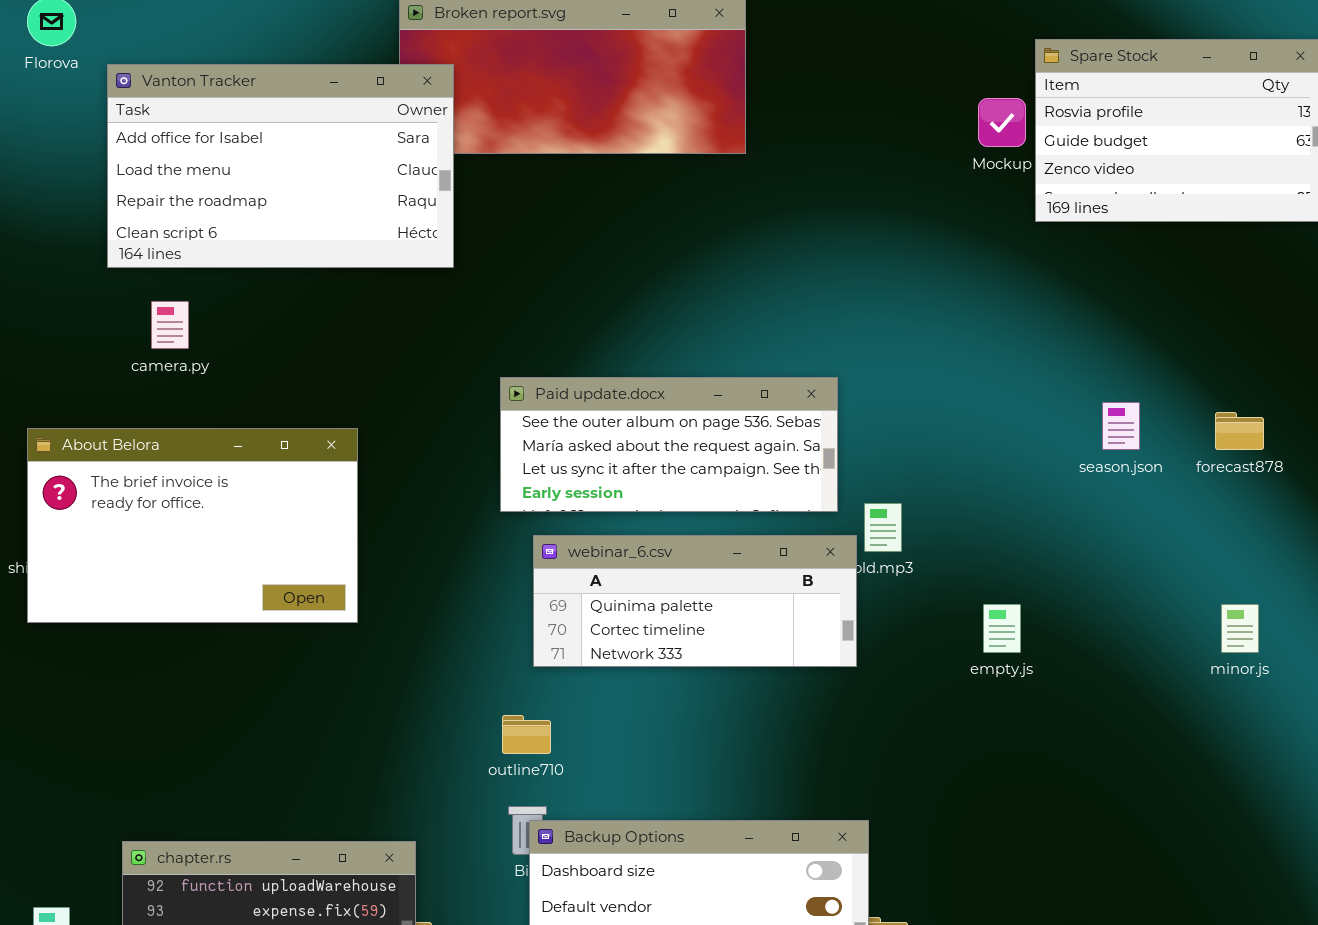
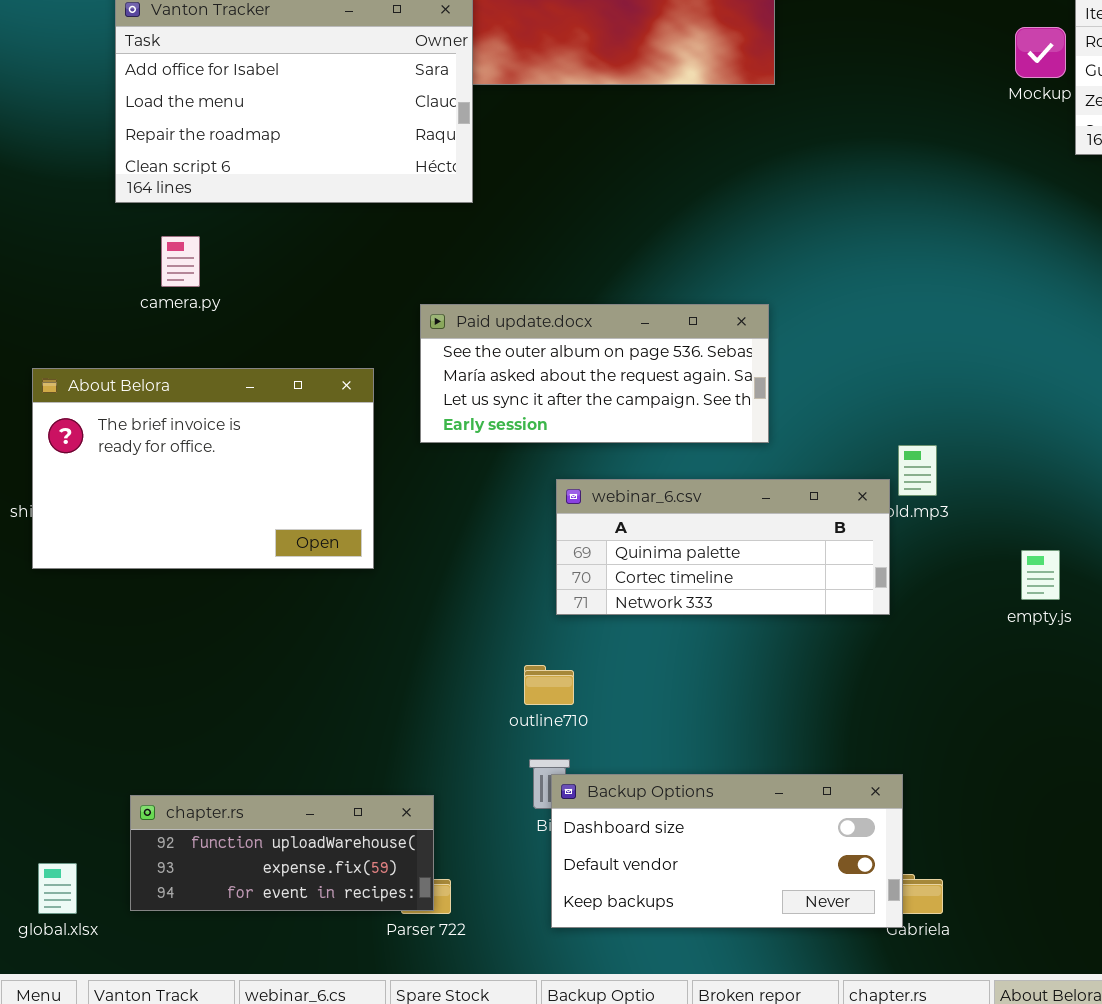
Paid update.docx: [500,377,838,512] -> [420,304,769,443], moved

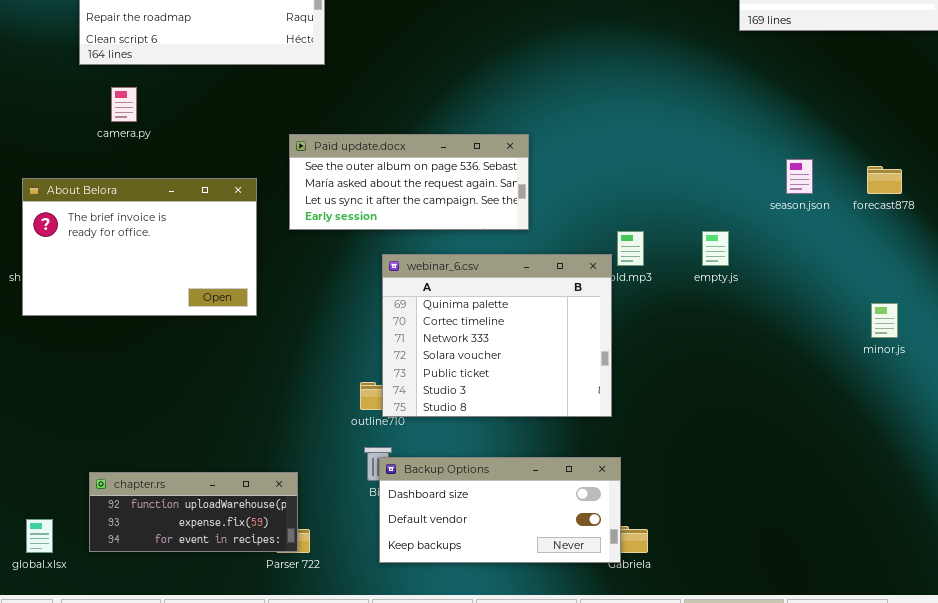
webinar_6.csv: [556,479,890,615] -> [382,254,612,417], resized
empty.js: [1021,550,1060,600] -> [702,231,729,266], moved

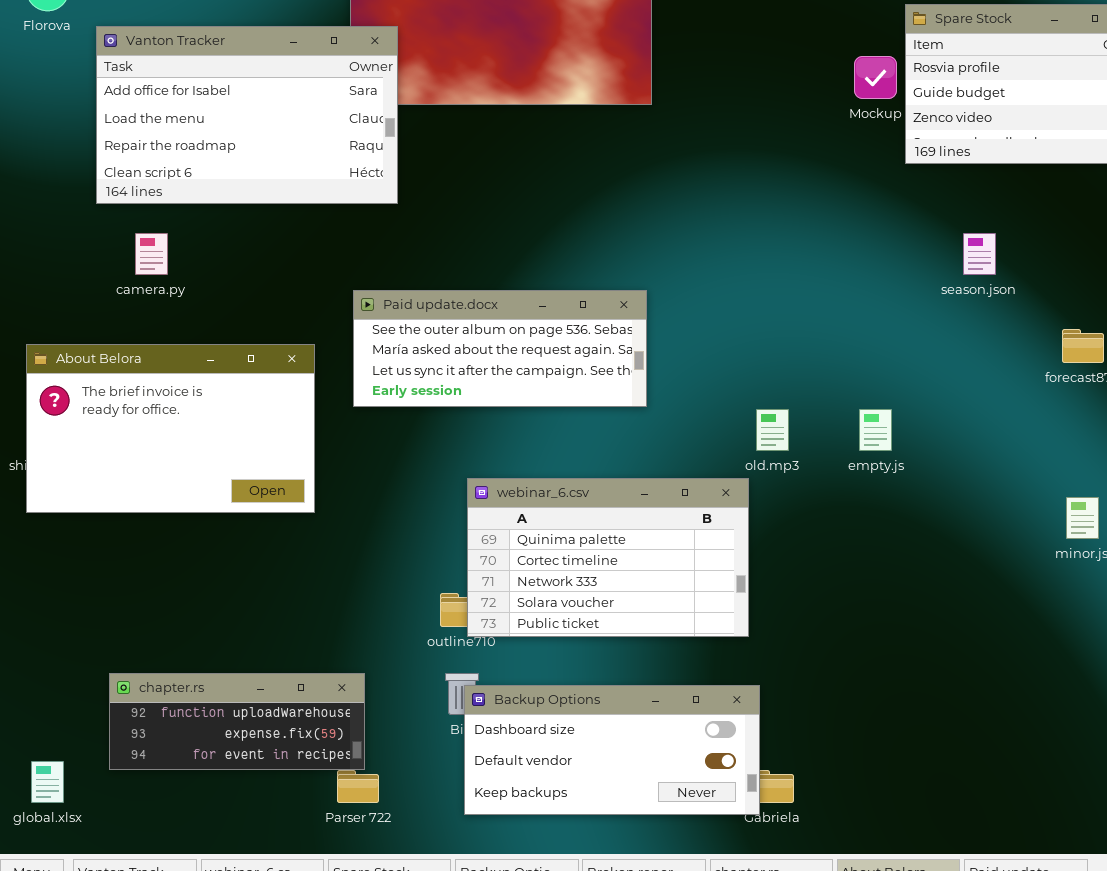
season.json: [786,159,813,194] -> [963,233,996,275], moved
webinar_6.csv: [382,254,612,417] -> [467,478,749,637], resized
chapter.rs: [89,472,298,552] -> [109,673,365,770], moved

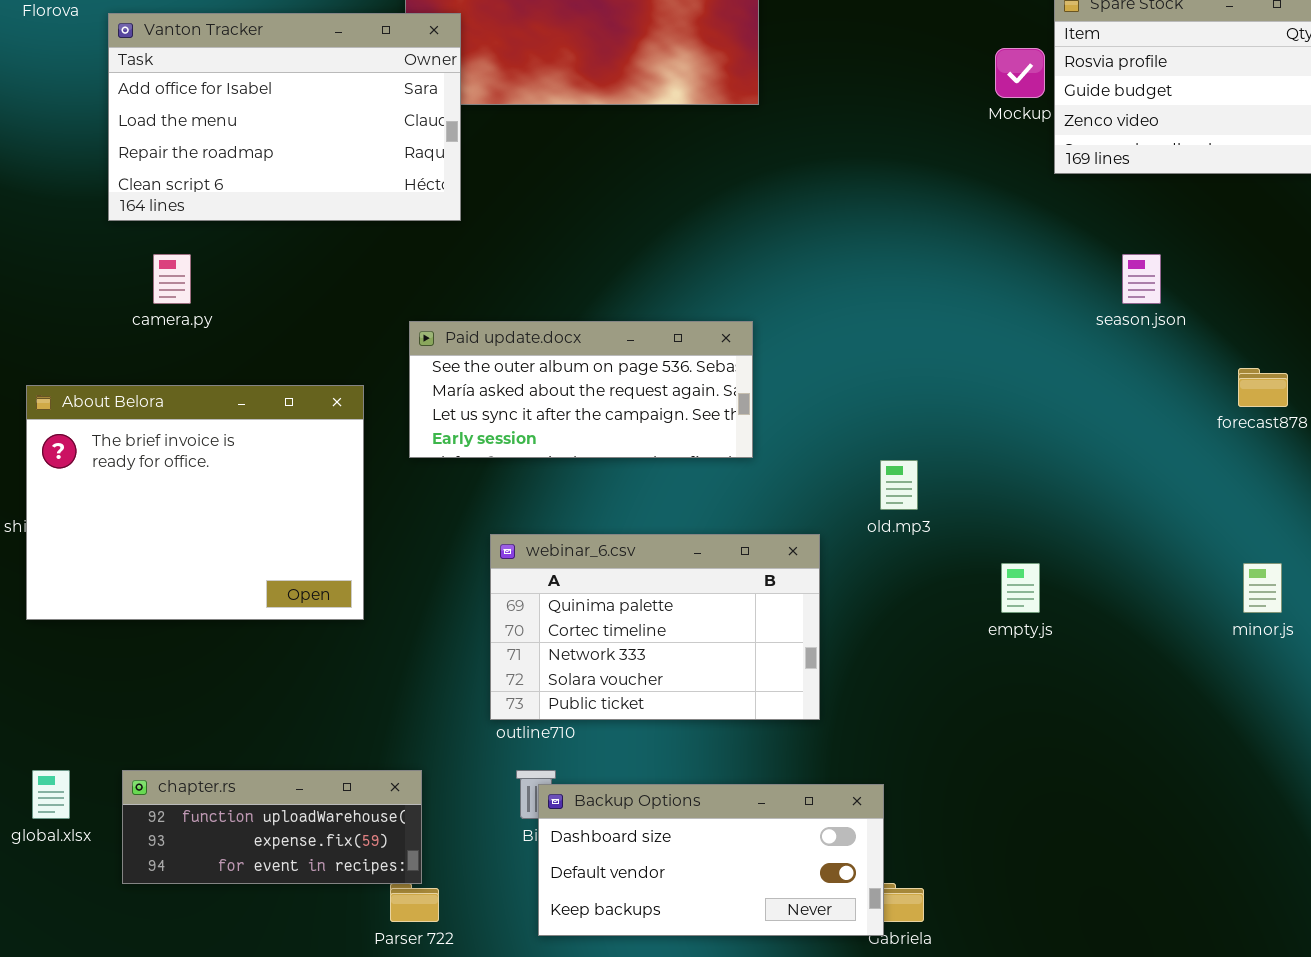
About Belora: [26,344,315,513] -> [26,385,364,620], resized
empty.js: [859,409,892,451] -> [1001,563,1040,613], moved
webinar_6.csv: [467,478,749,637] -> [490,534,820,720], moved
global.xlsx: [31,761,64,803] -> [32,770,70,819], moved

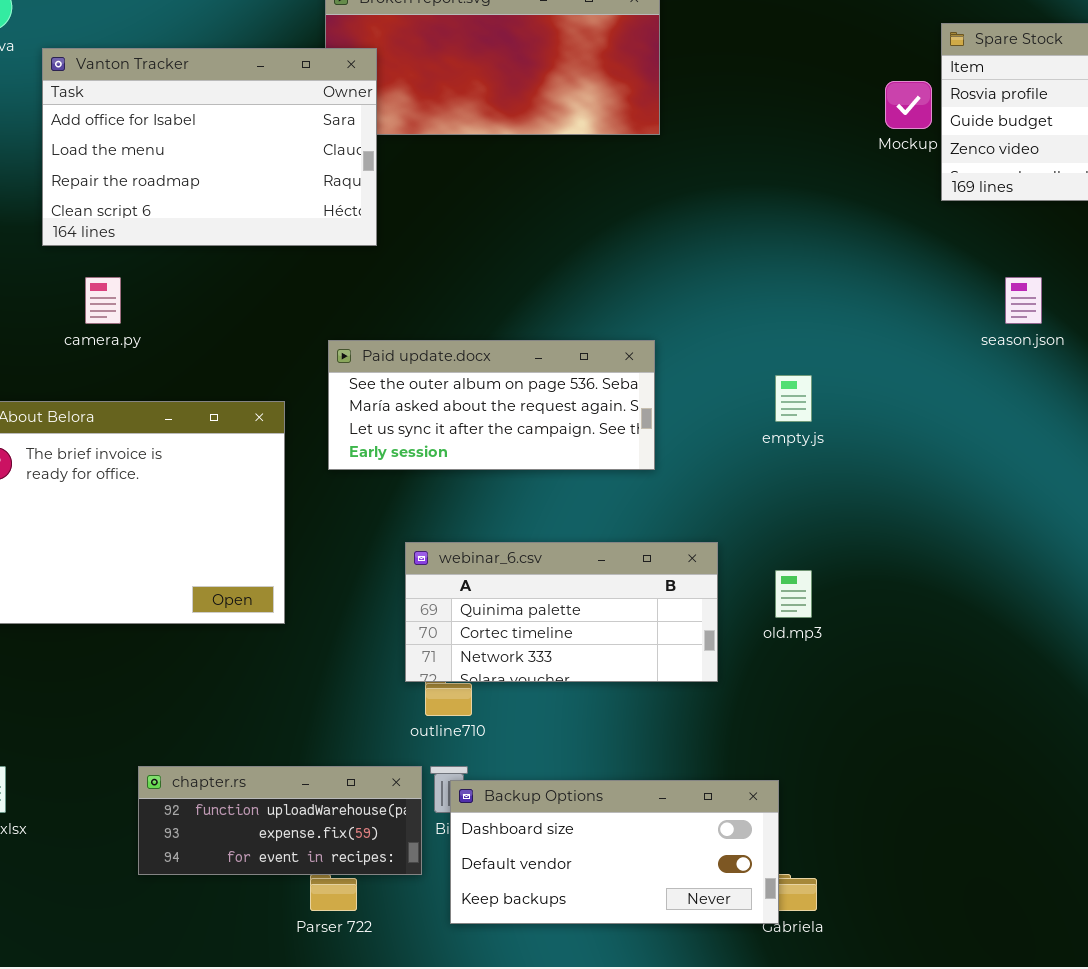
old.mp3: [880,460,918,510] -> [775,570,812,618], moved
webinar_6.csv: [490,534,820,720] -> [405,542,718,682], resized
empty.js: [1001,563,1040,613] -> [775,375,812,422], moved
chapter.rs: [122,770,422,884] -> [138,766,422,875], moved

